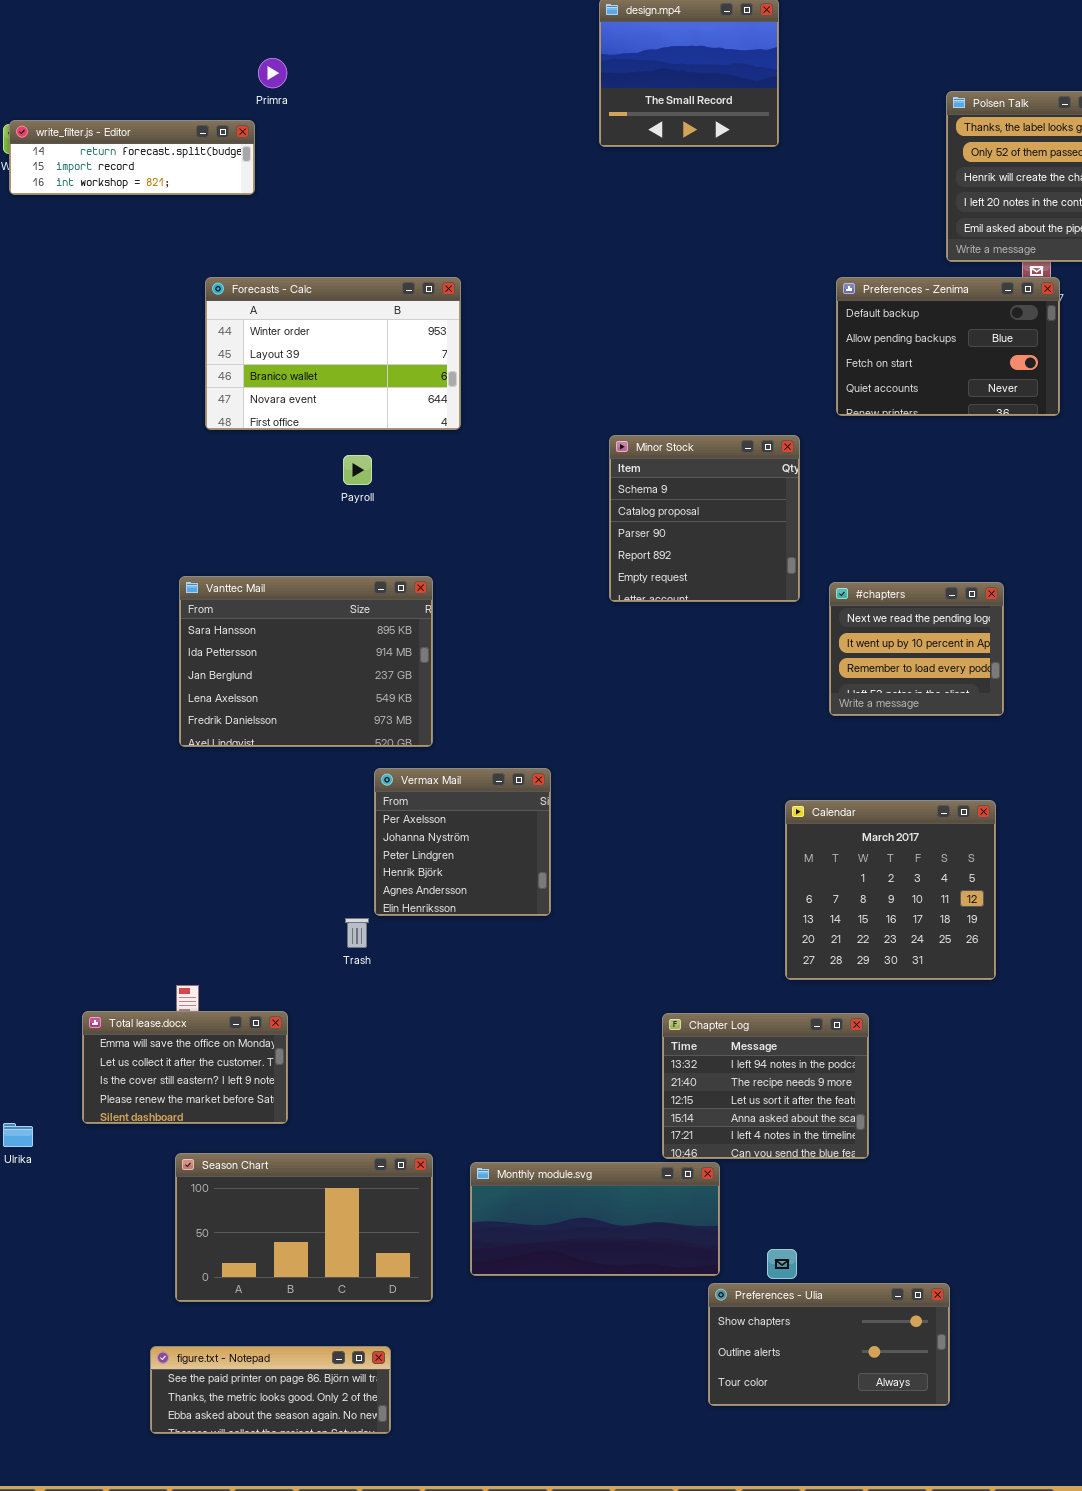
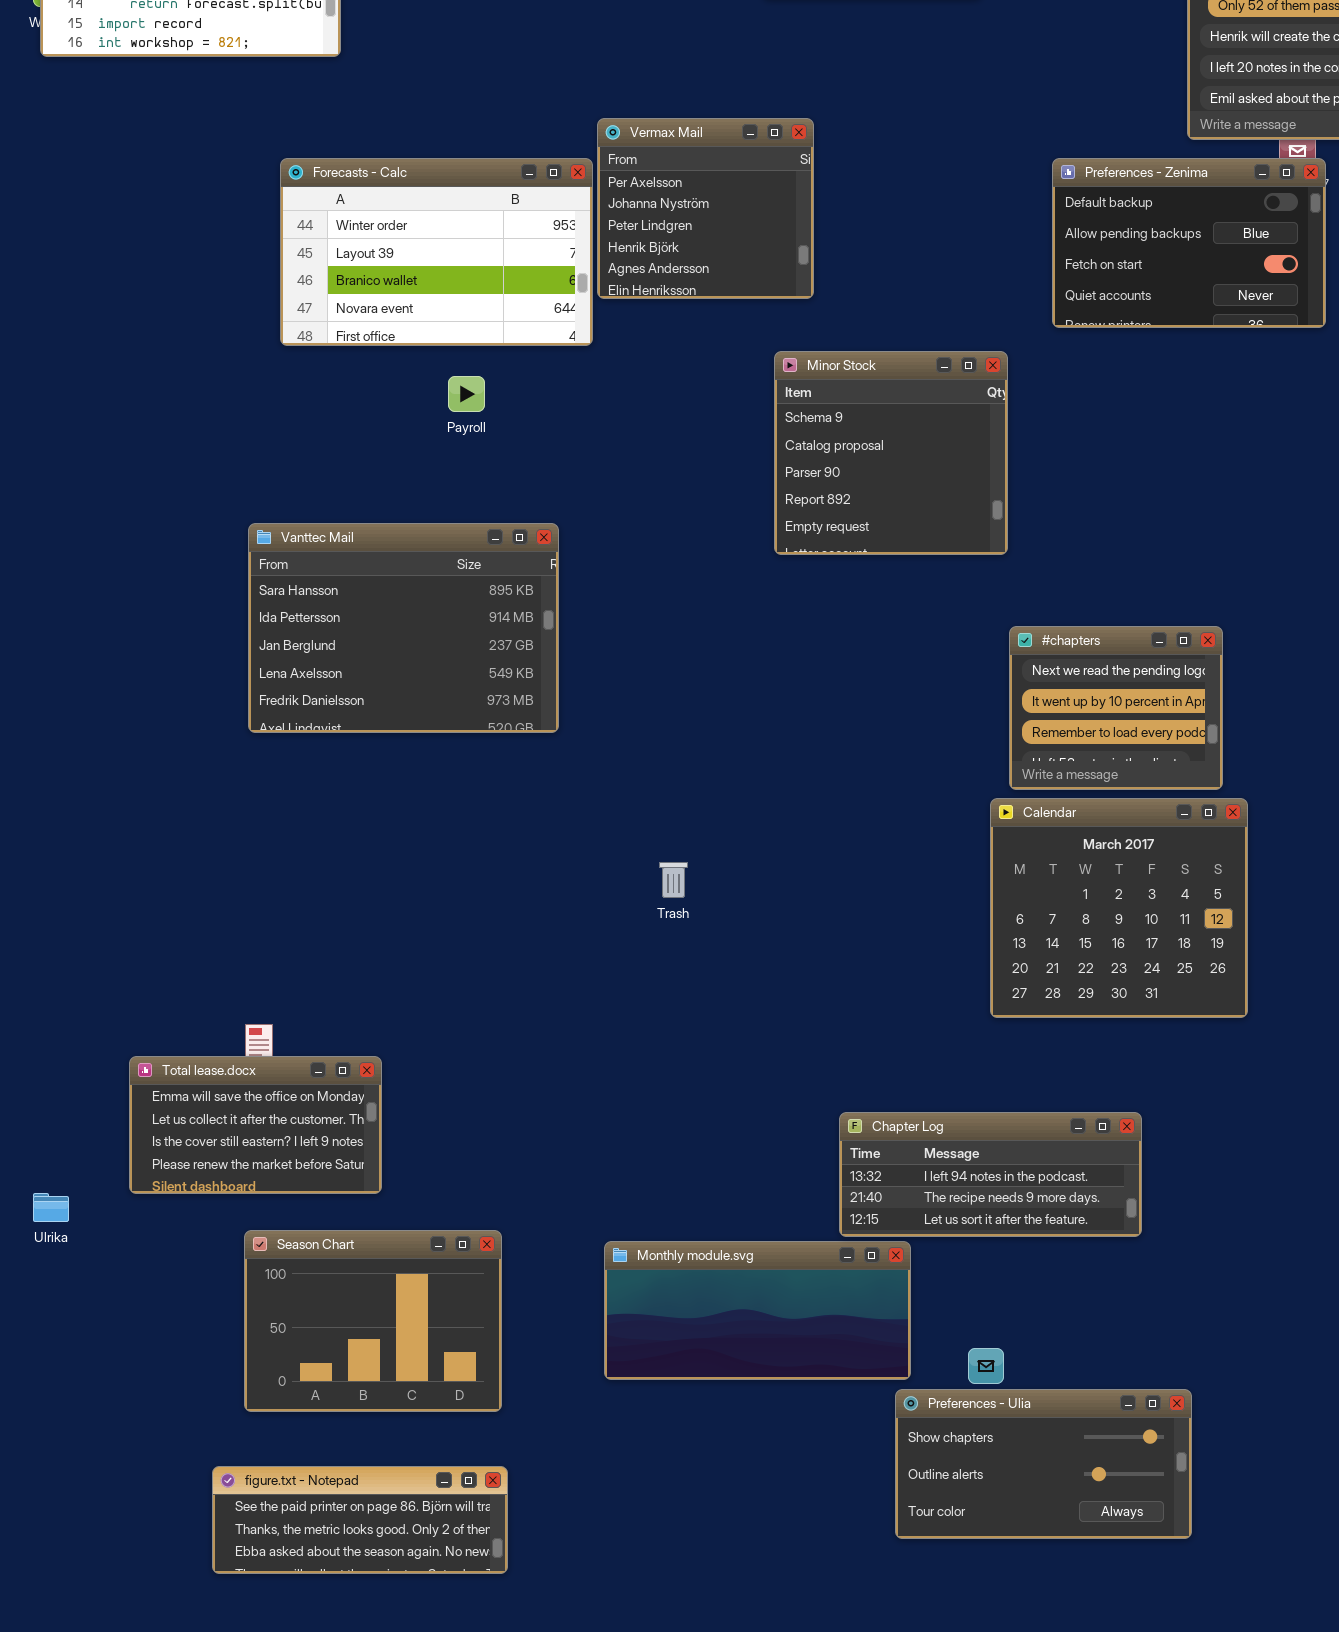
#chapters: [829,582,1004,716] -> [1009,626,1223,790], moved
Vermax Mail: [374,768,551,916] -> [597,118,814,299], moved
Trash: [345,918,369,948] -> [659,862,688,898], moved
Chapter Log: [662,1013,869,1159] -> [839,1112,1142,1237], resized
Season Chart: [175,1153,433,1302] -> [244,1230,502,1412], resized

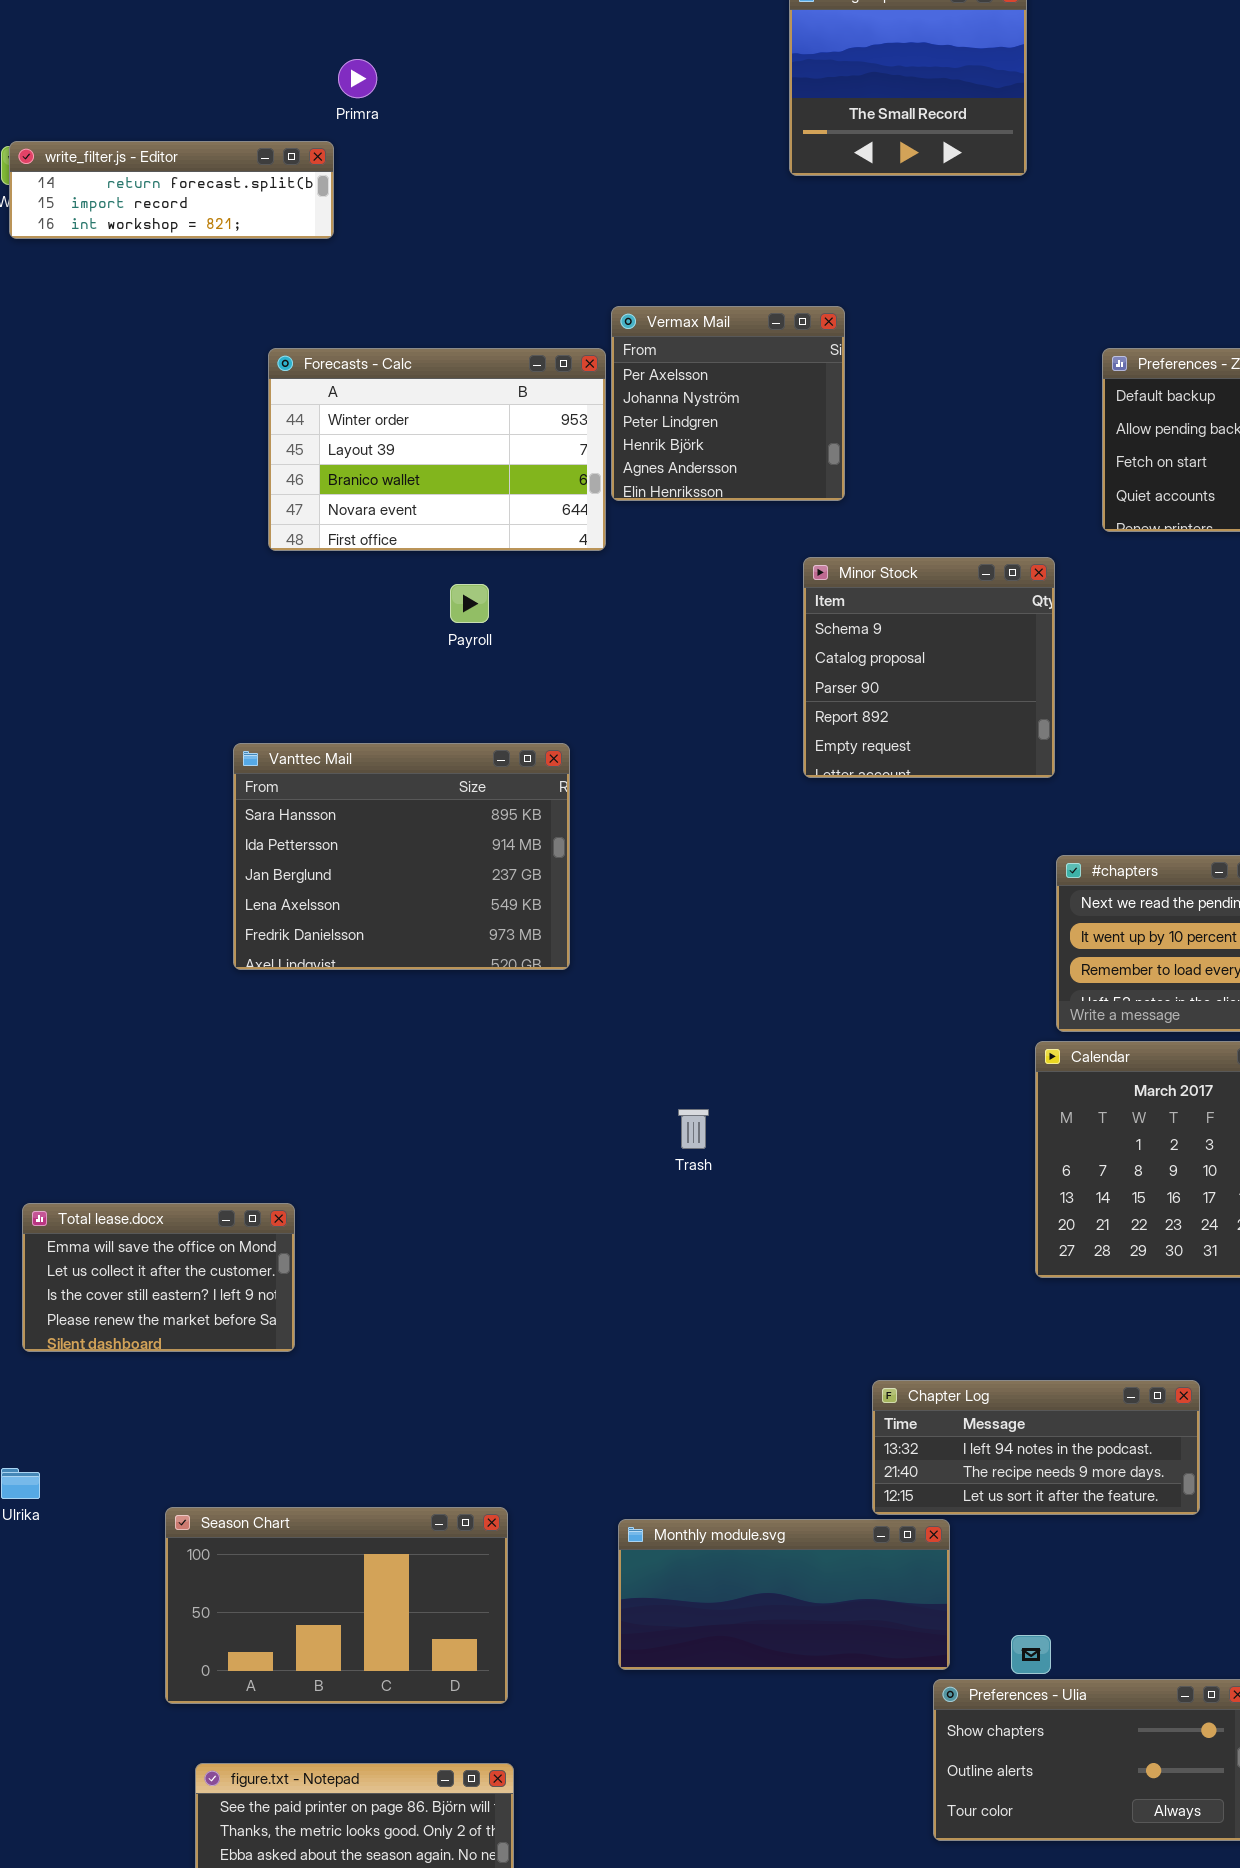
Total lease.docx: [129,1056,382,1194] -> [22,1203,295,1352], moved
Season Chart: [244,1230,502,1412] -> [165,1507,508,1704], resized

